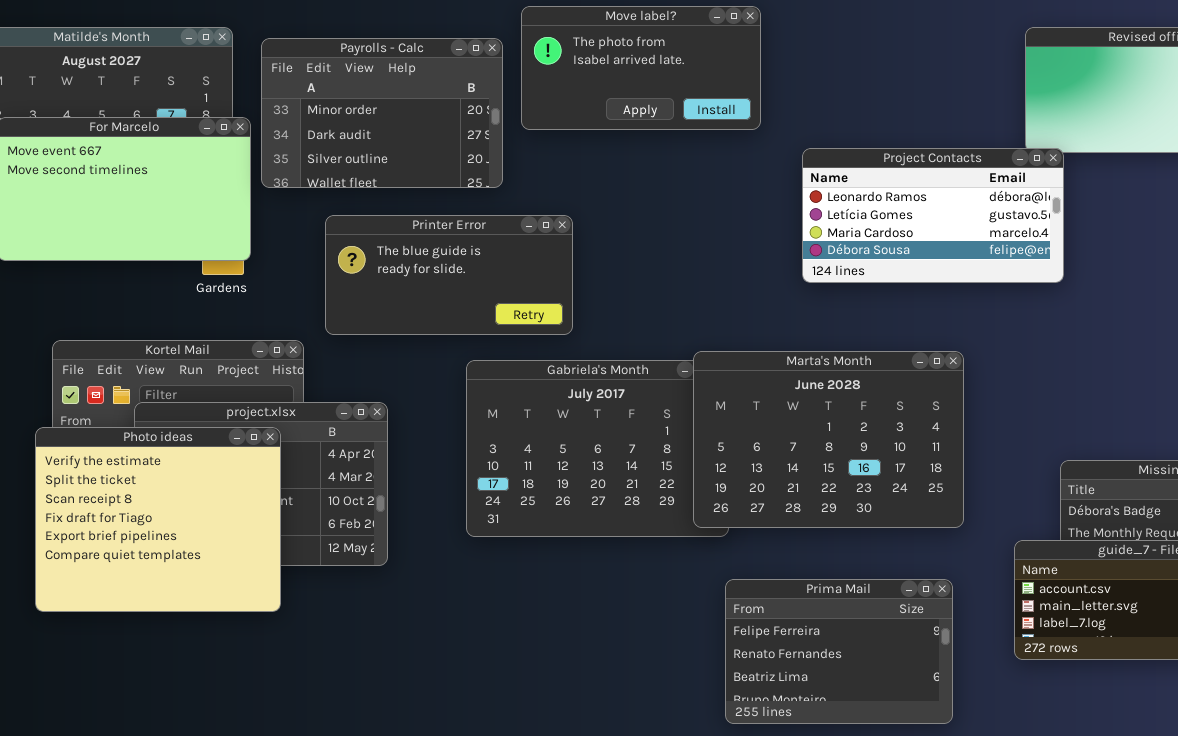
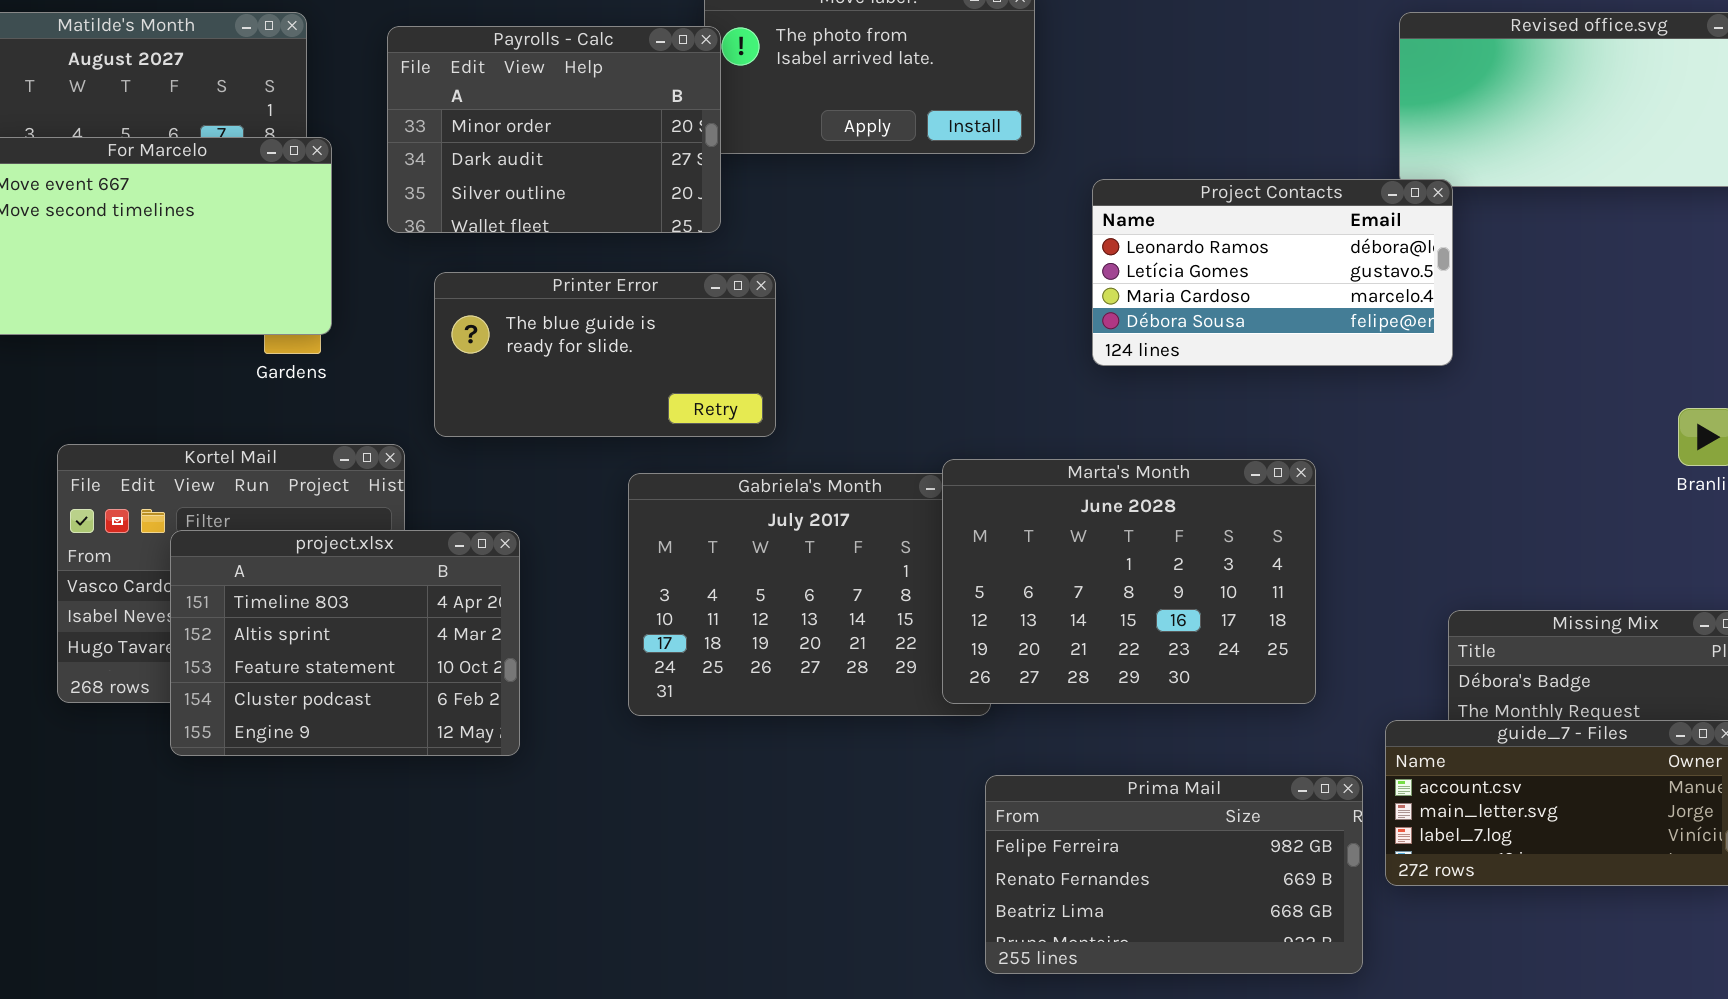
Payrolls - Calc: [261,38,503,188] -> [387,26,721,233], moved
Photo ideas: [35,427,281,612] -> none, closed
Prima Mail: [725,579,953,724] -> [985,775,1363,974], resized

